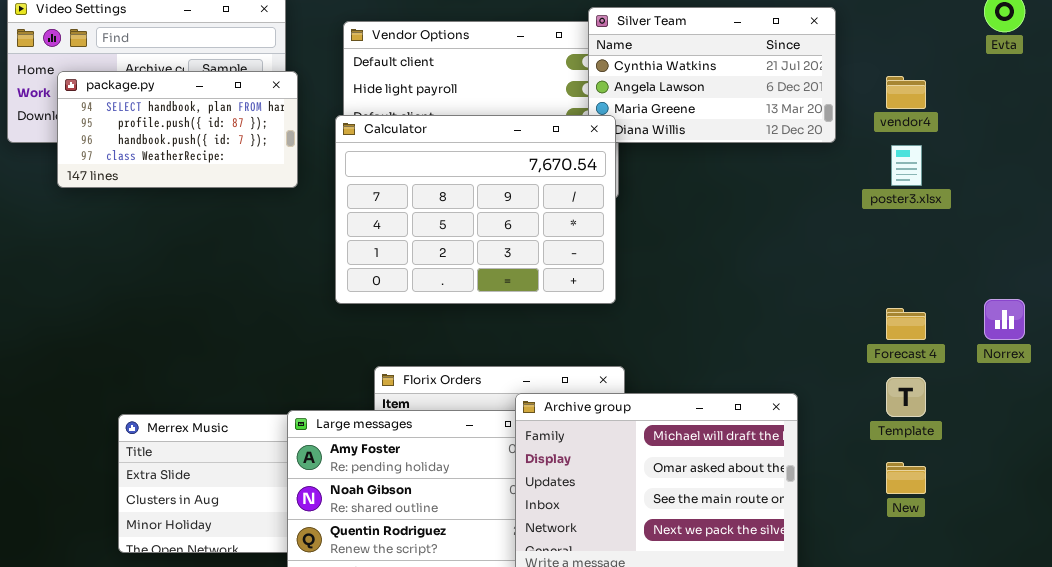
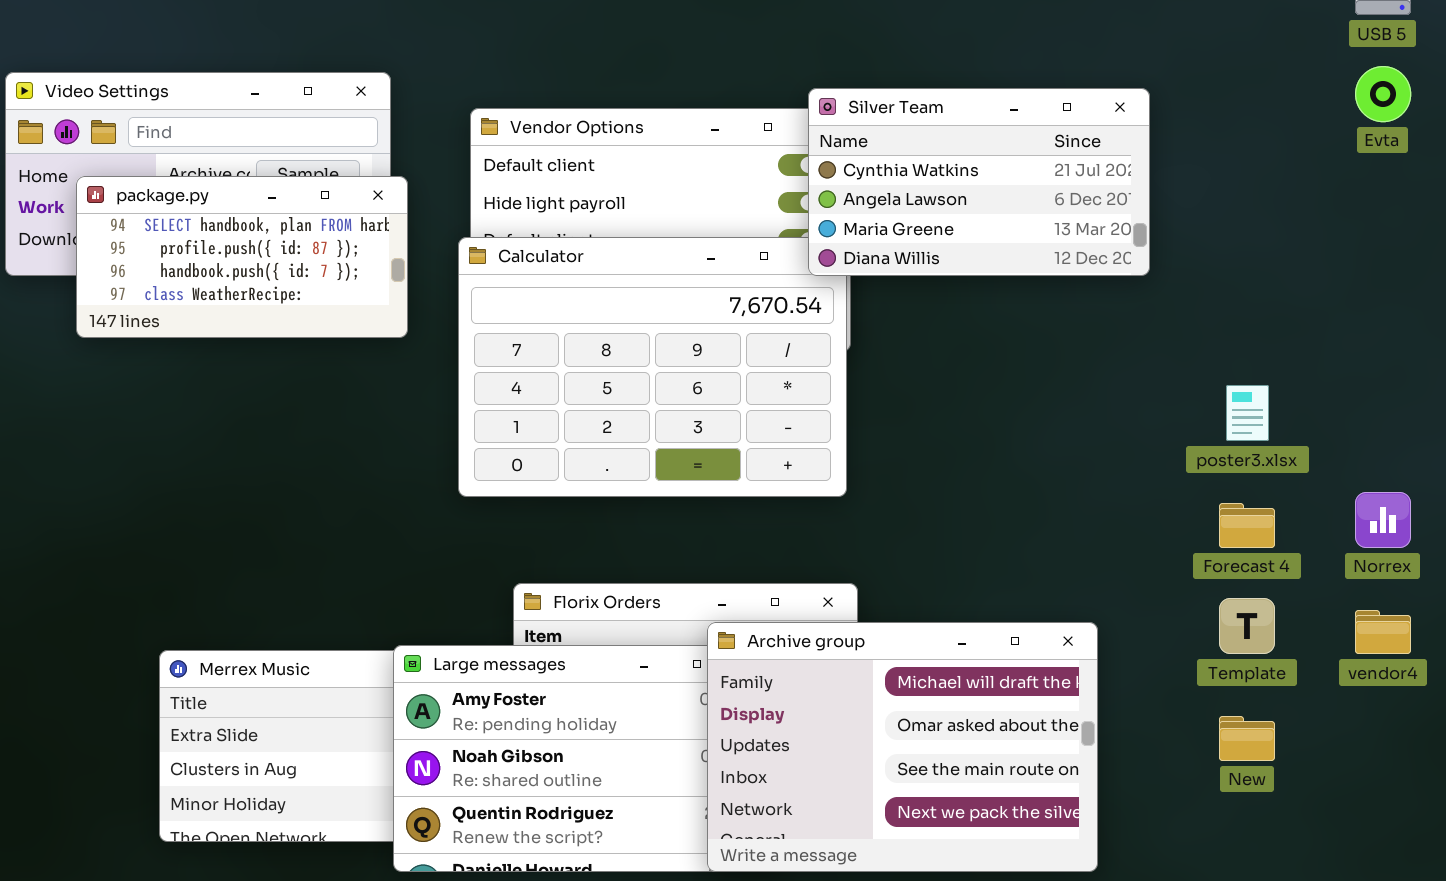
Silver Team: [588,7,836,143] -> [808,88,1150,276], raised
vendor4: [886,76,926,109] -> [1355,610,1411,654], moved
poster3.xlsx: [891,145,922,186] -> [1226,385,1269,441], moved

